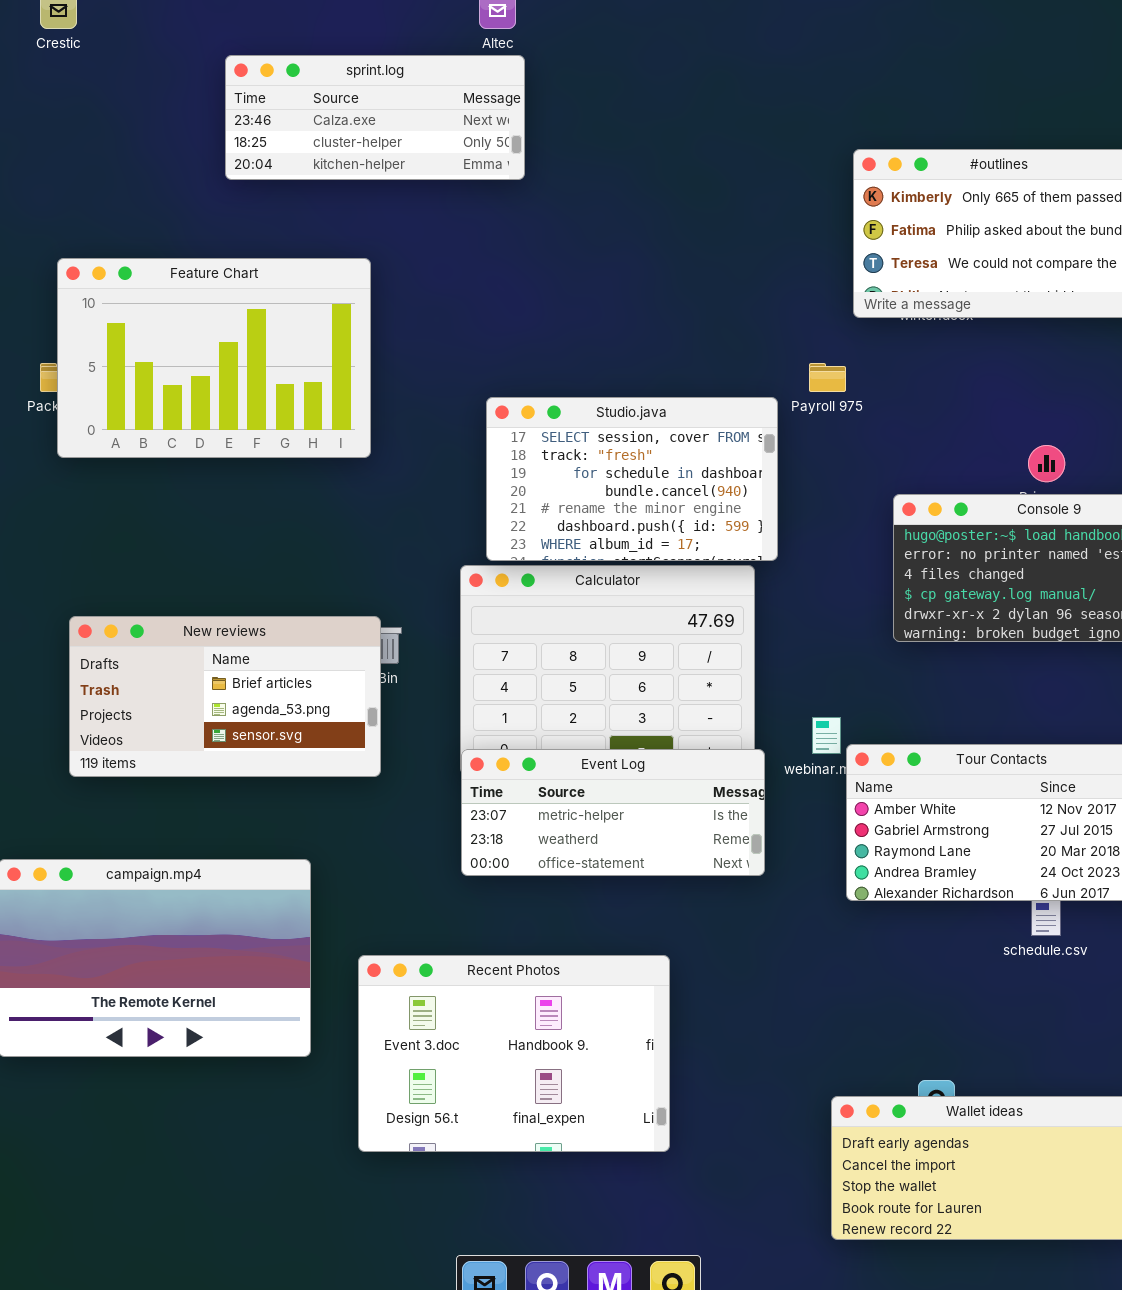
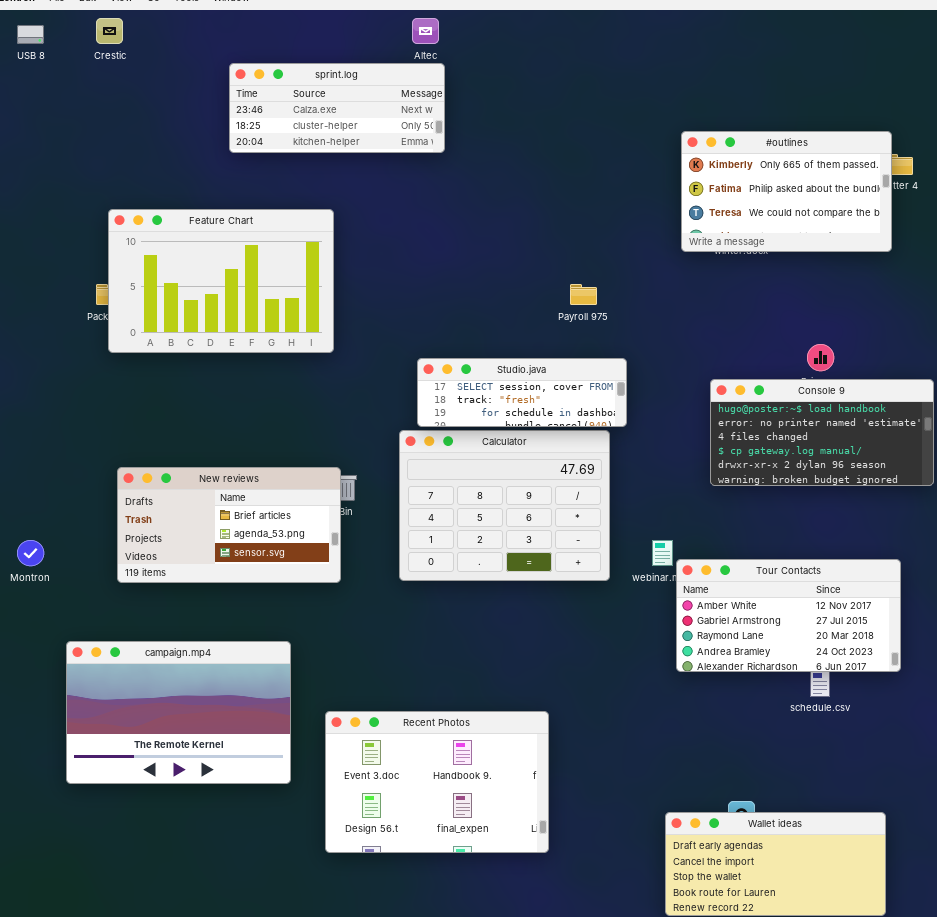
Payroll 975: [809,363,846,392] -> [570,284,597,305], moved
Studio.java: [486,397,778,561] -> [417,358,627,427], resized
Event Log: [461,749,765,876] -> none, closed

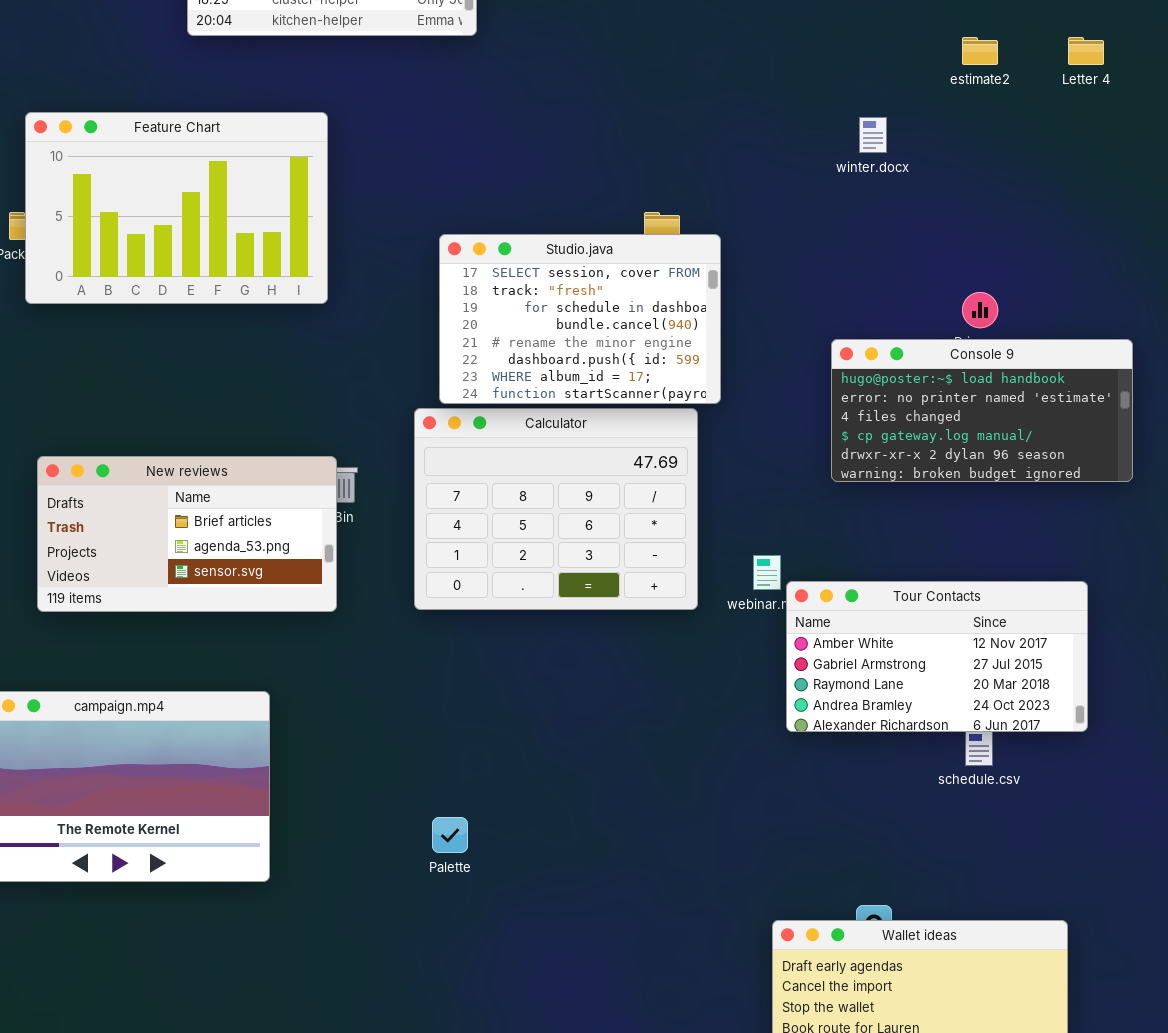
#outlines: [681,131,892,252] -> none, closed
Studio.java: [417,358,627,427] -> [439,234,721,404], resized
Recent Photos: [325,711,549,853] -> none, closed

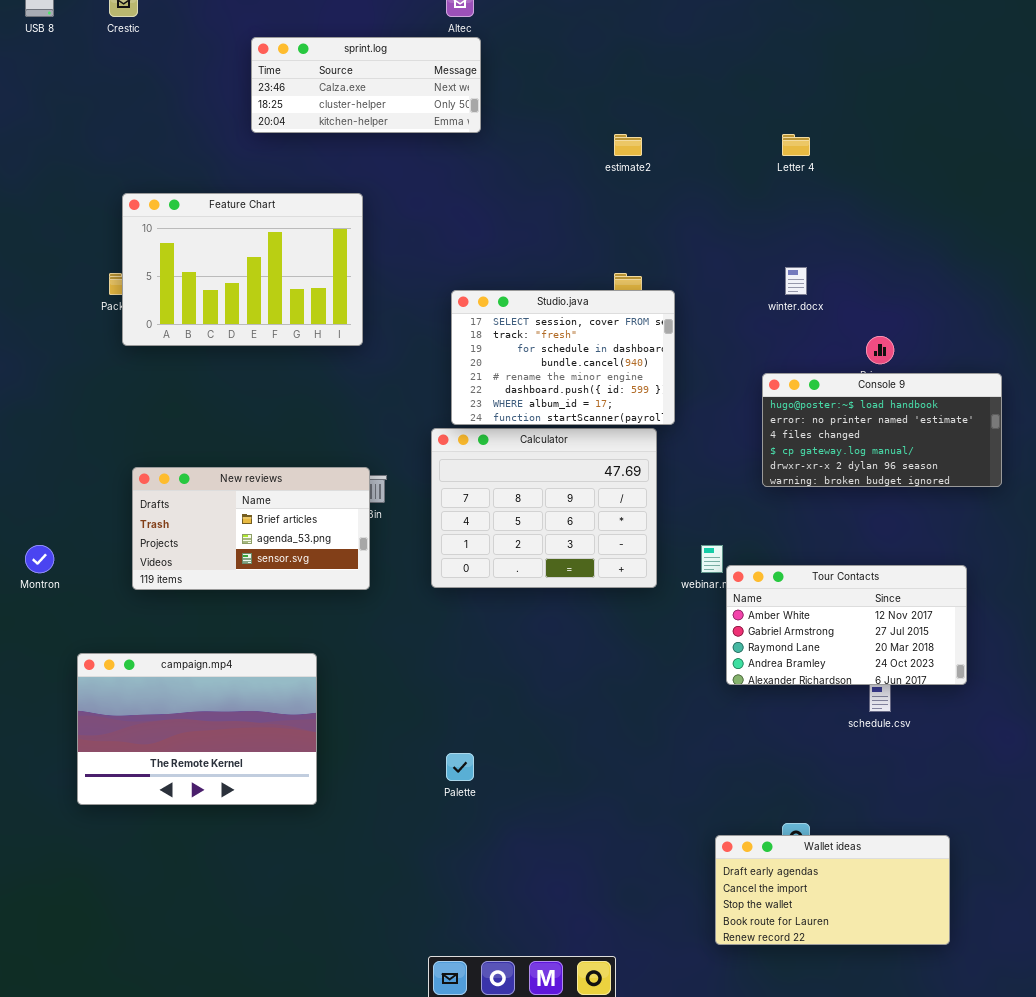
estimate2: [962,37,998,65] -> [614,134,642,156], moved
Letter 4: [1068,37,1104,65] -> [782,134,810,156], moved
winter.docx: [859,117,887,153] -> [785,267,807,295], moved

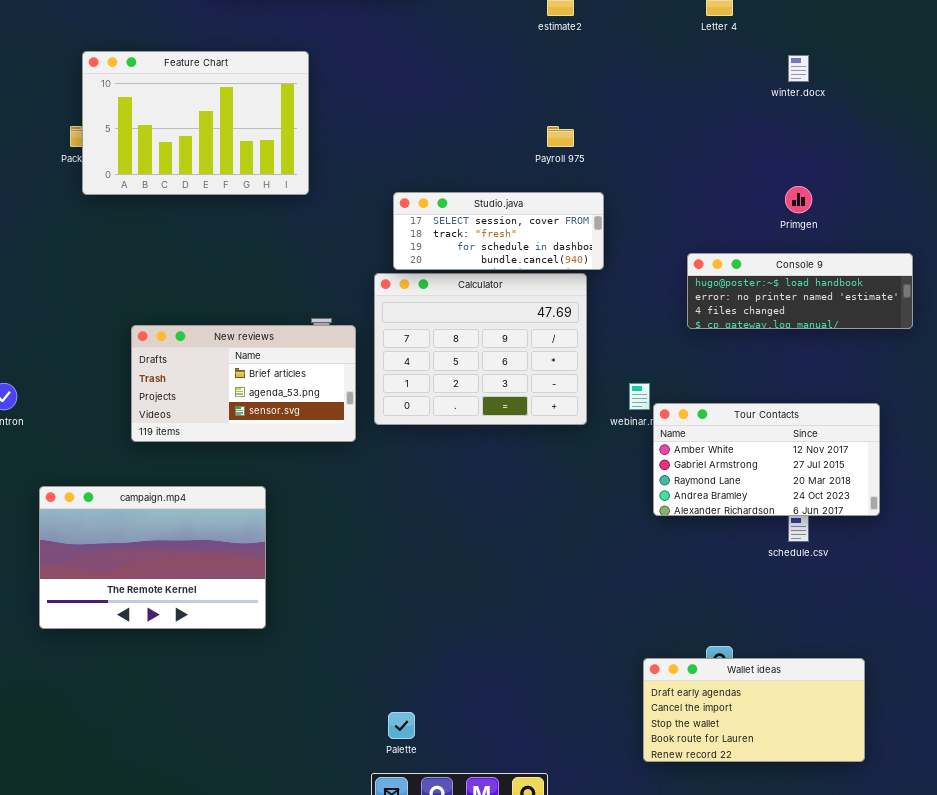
winter.docx: [785,267,807,295] -> [788,55,809,82], moved
Studio.java: [451,290,675,425] -> [393,192,604,270], resized
Console 9: [762,373,1002,487] -> [687,253,913,329], resized
New reviews: [132,467,370,590] -> [131,325,356,442], moved
Palette: [446,753,474,781] -> [388,712,415,739], moved

